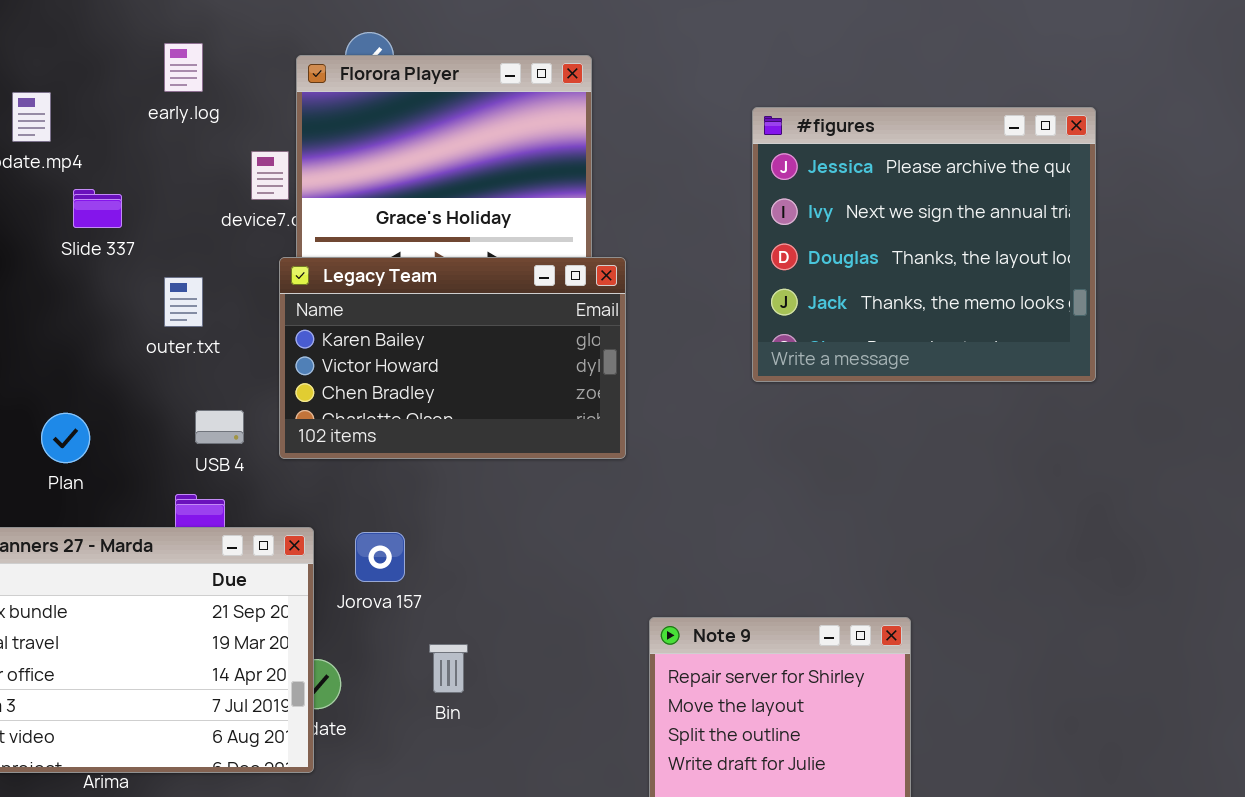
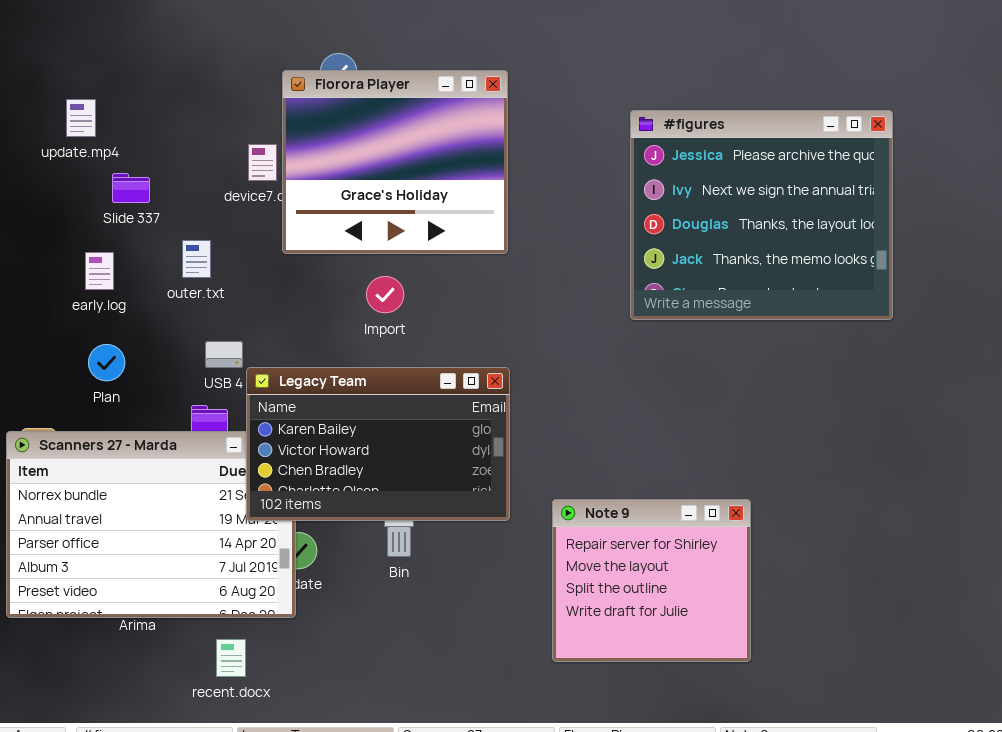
early.log: [164,43,203,92] -> [85,252,114,290], moved
Legacy Team: [279,257,626,459] -> [246,367,510,521], moved

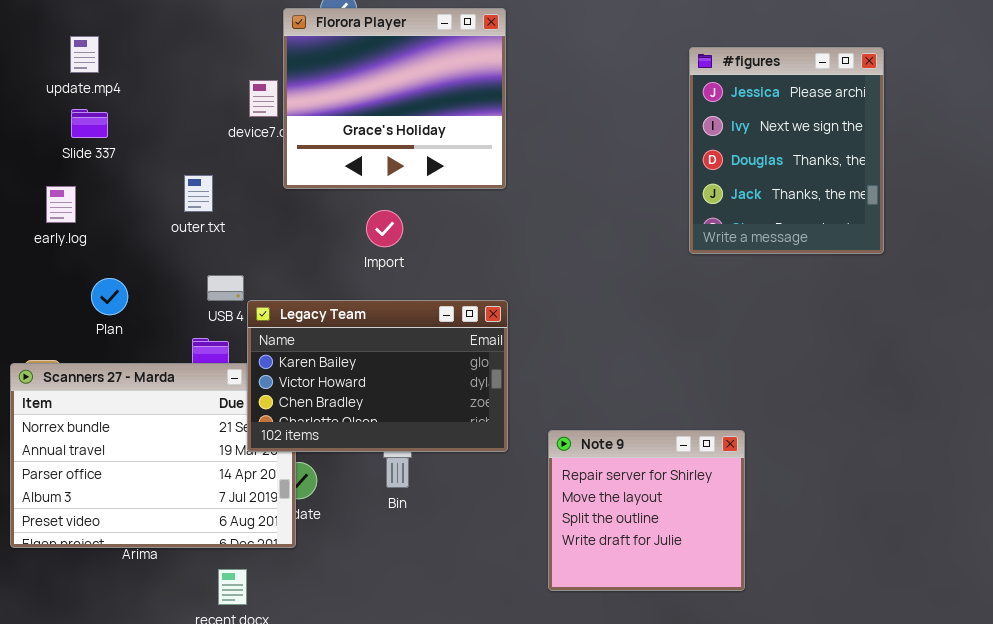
#figures: [630,110,893,320] -> [689,47,884,254], resized
Slide 337: [112,173,150,203] -> [71,109,108,138], moved
early.log: [85,252,114,290] -> [46,186,76,223], moved

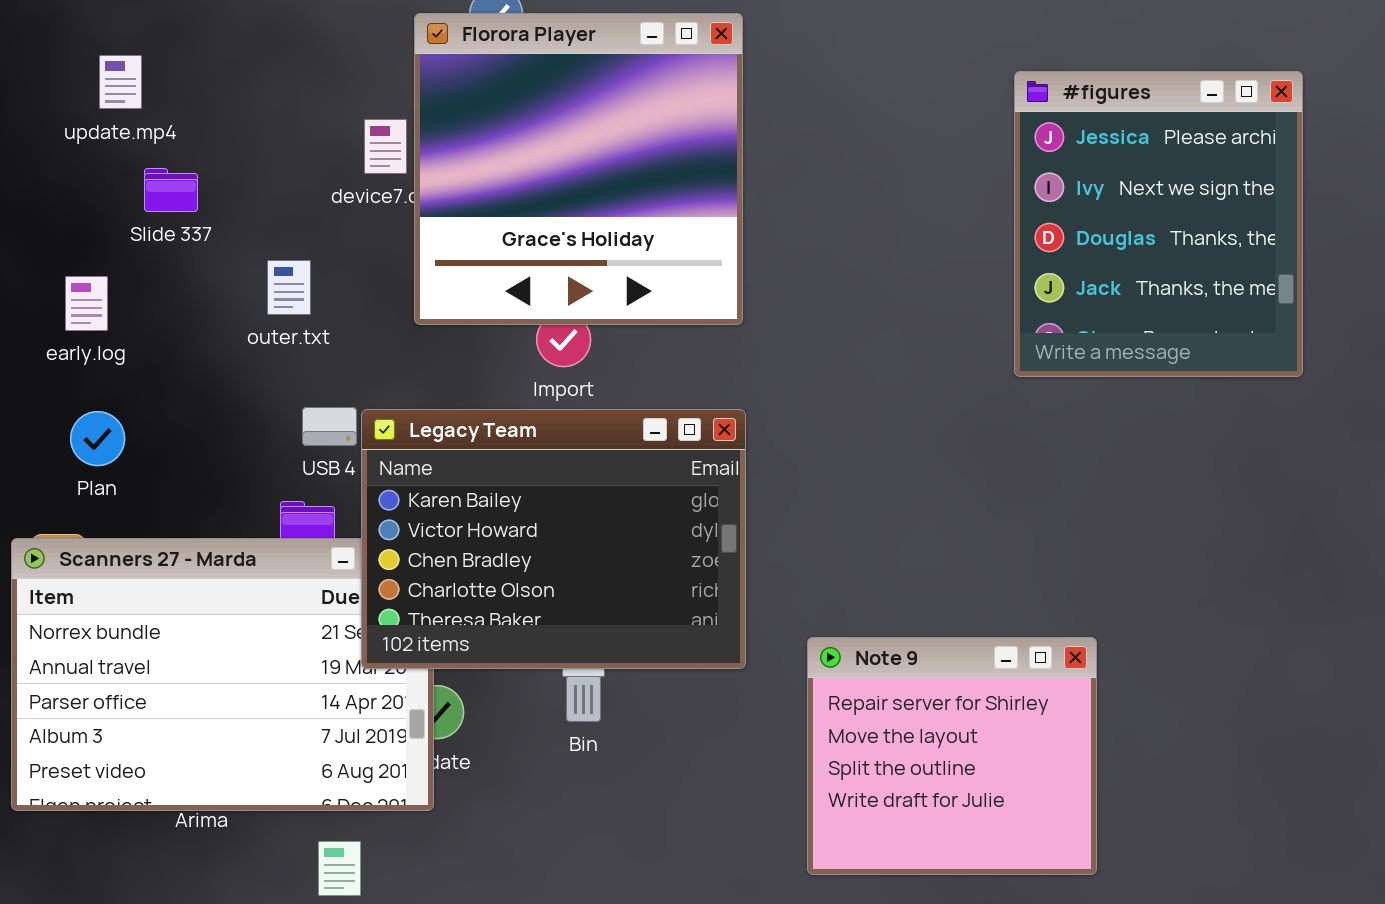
Florora Player: [283,8,506,189] -> [414,13,743,325], resized
Slide 337: [71,109,108,138] -> [144,168,198,212], moved
Plan: [91,278,128,315] -> [70,411,125,466], moved
Legacy Team: [247,300,508,452] -> [361,409,746,669], resized

